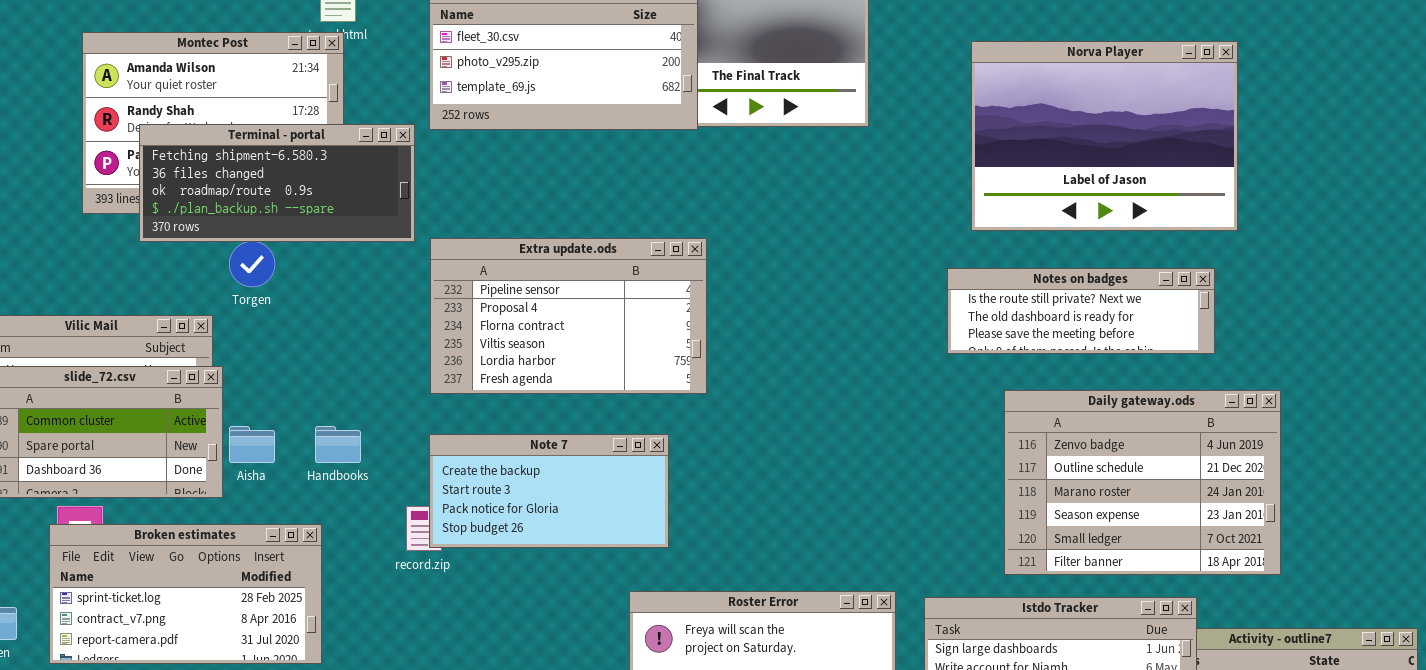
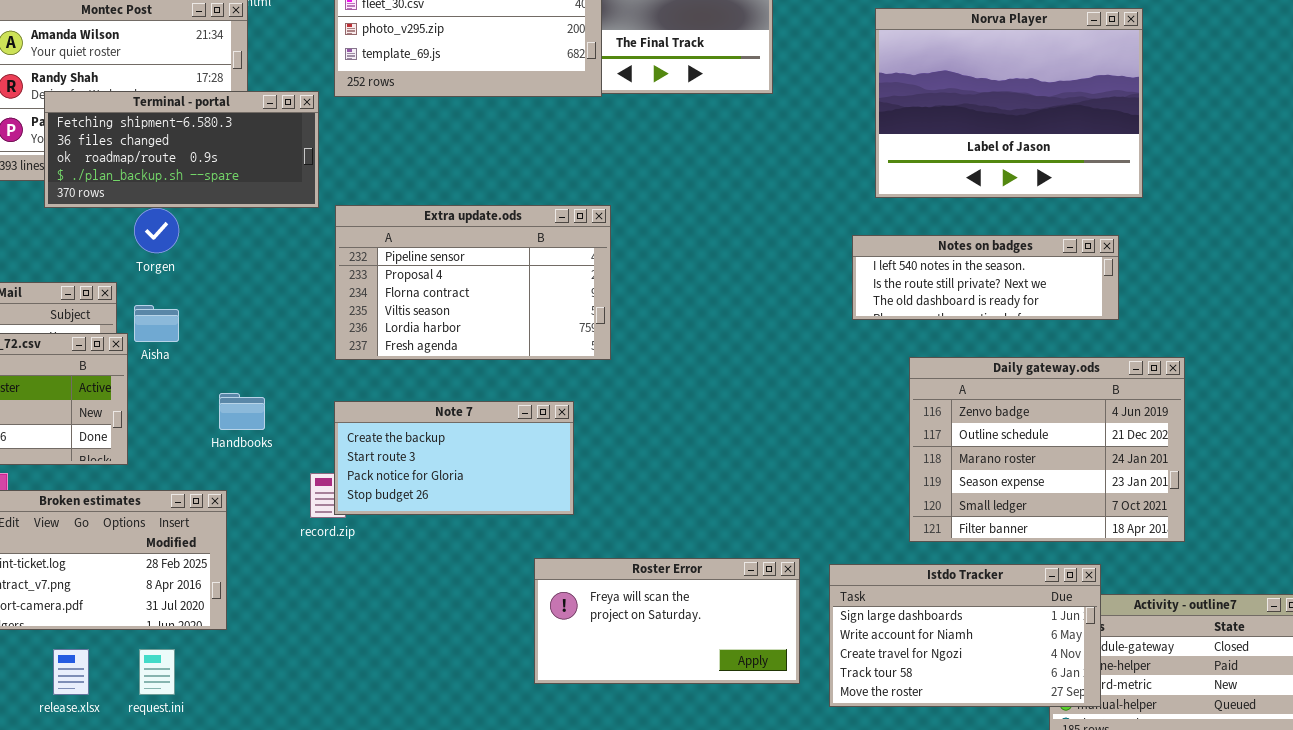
Notes on badges: [947,268,1215,354] -> [852,235,1119,320], scrolled up 1 row
Aisha: [229,426,275,463] -> [134,305,179,342], moved

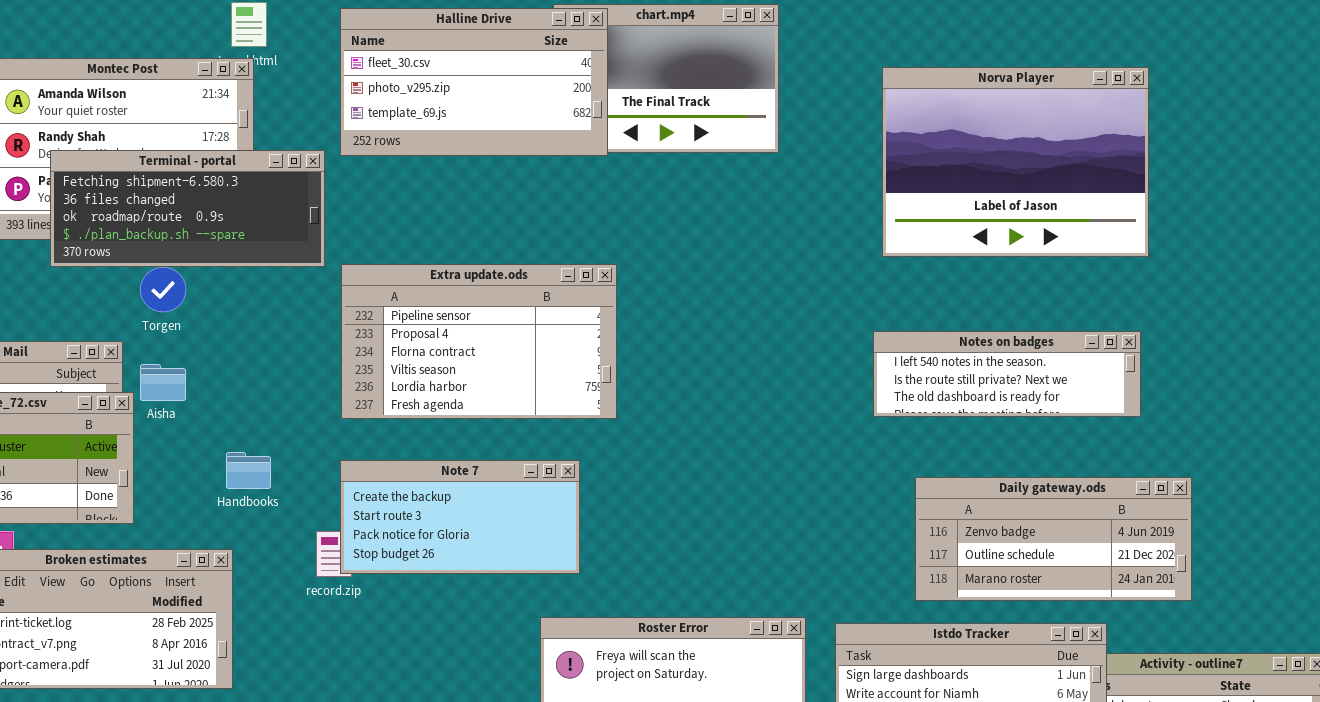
Notes on badges: [852,235,1119,320] -> [873,331,1141,417], moved
Daily gateway.ods: [909,357,1185,542] -> [915,477,1192,601], resized

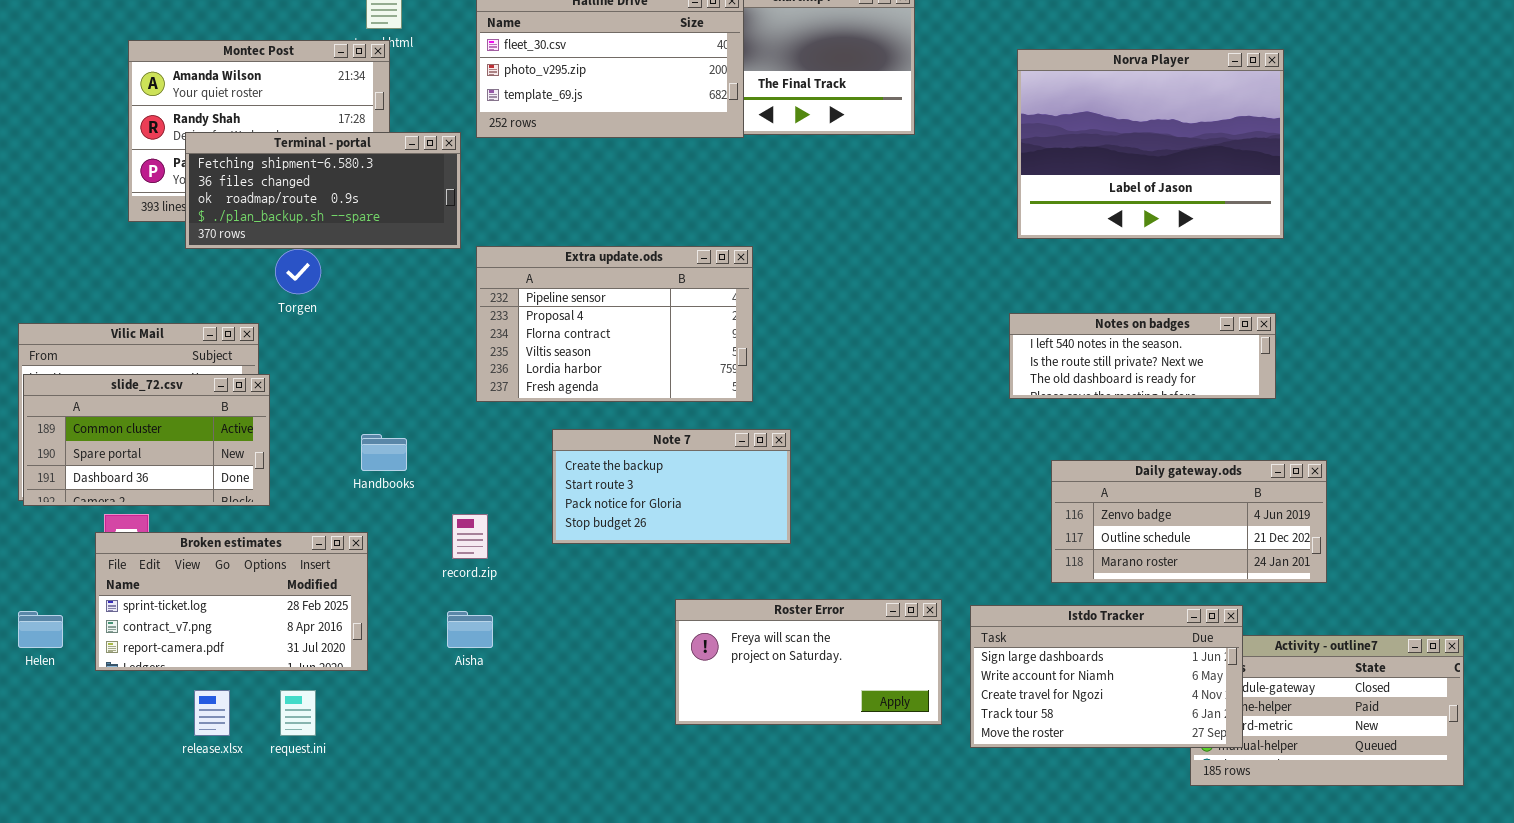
Aisha: [140,364,186,401] -> [447,611,493,648], moved
Note 7: [340,460,580,574] -> [552,429,791,544], moved

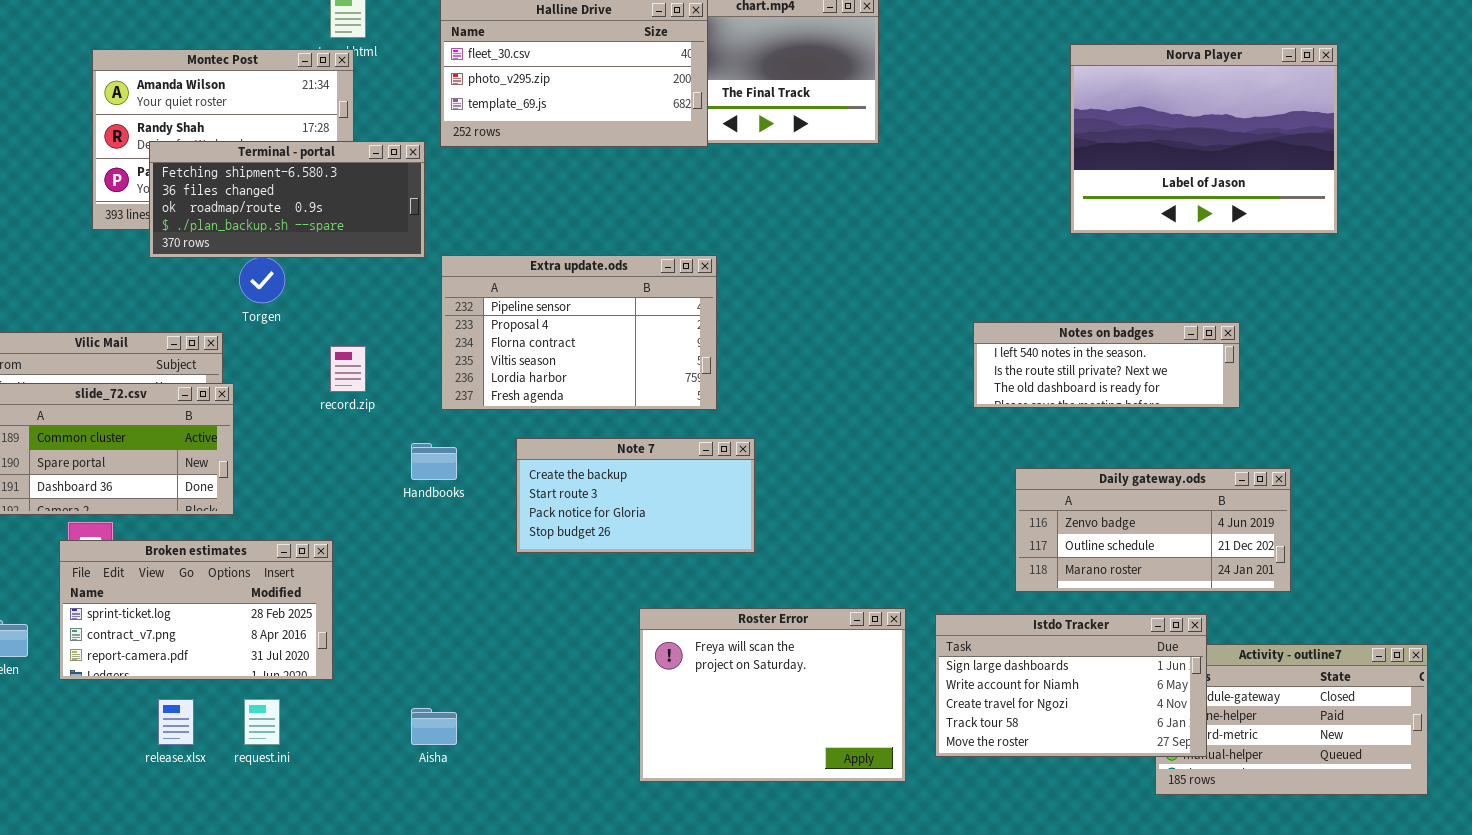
Norva Player: [1017,49,1284,239] -> [1070,44,1338,234], moved
Handbooks: [361,434,407,471] -> [411,443,457,480], moved
record.zip: [452,514,488,559] -> [330,346,366,392], moved
Roster Error: [675,599,942,725] -> [639,608,906,782], resized
Aisha: [447,611,493,648] -> [411,708,457,745], moved

